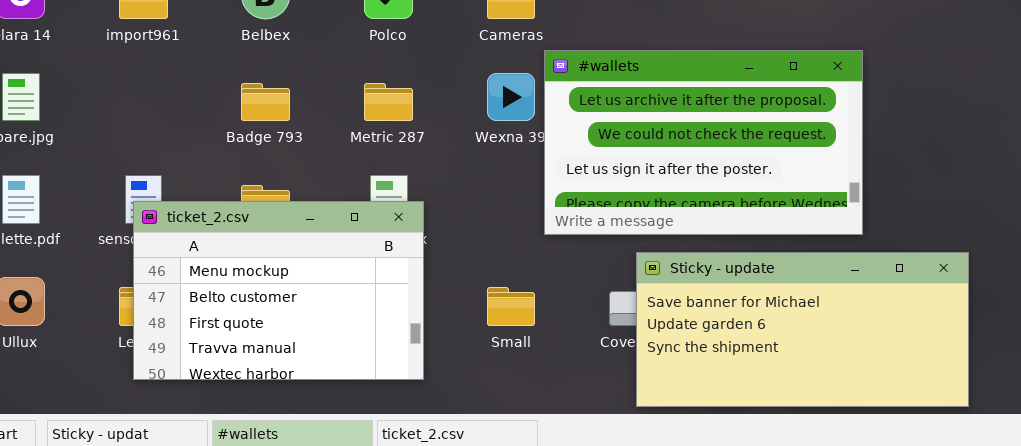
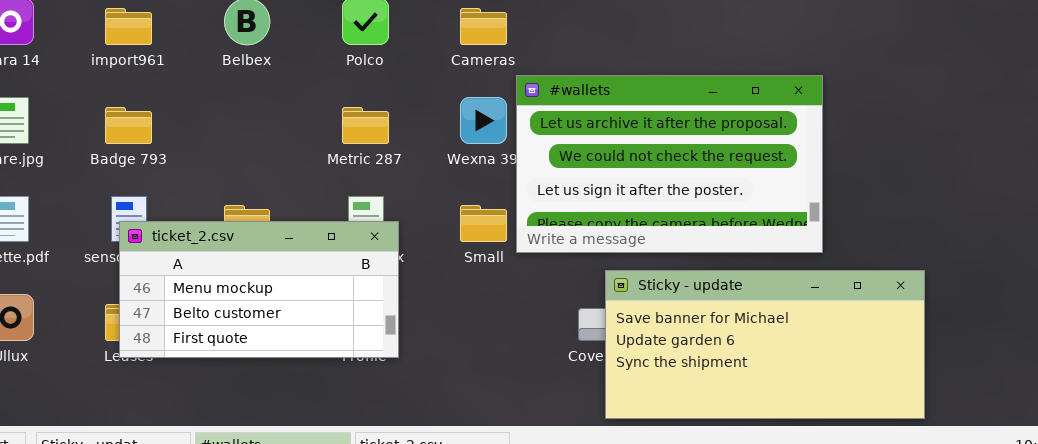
Badge 793: [241,83,290,121] -> [105,107,152,144], moved
ticket_2.csv: [133,201,424,380] -> [119,221,399,358], resized
Small: [487,287,535,326] -> [460,205,507,242], moved

